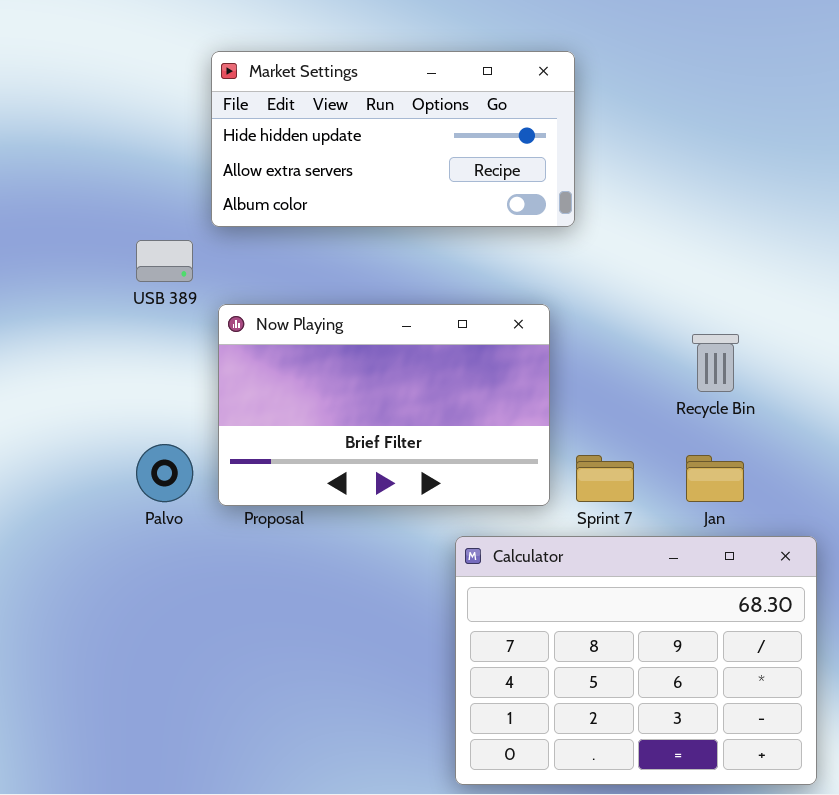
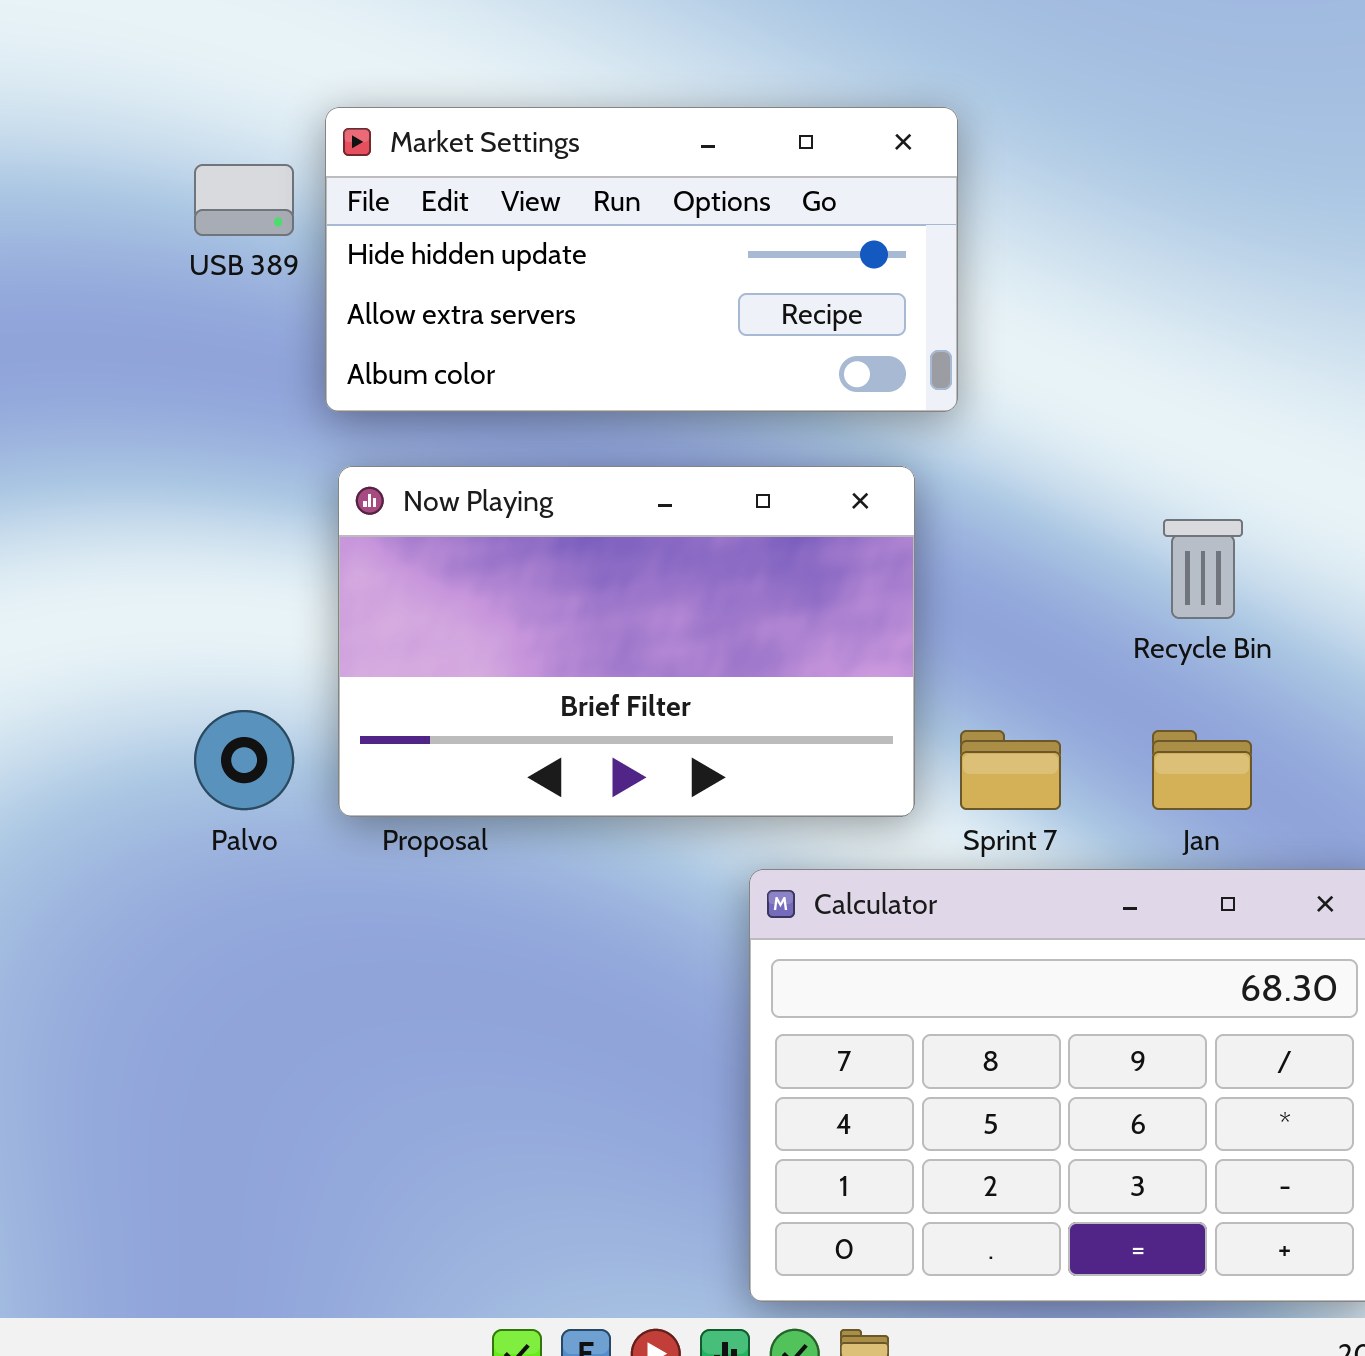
Market Settings: [211,51,575,227] -> [325,107,958,412], moved
USB 389: [136,240,193,282] -> [194,164,294,236], moved

